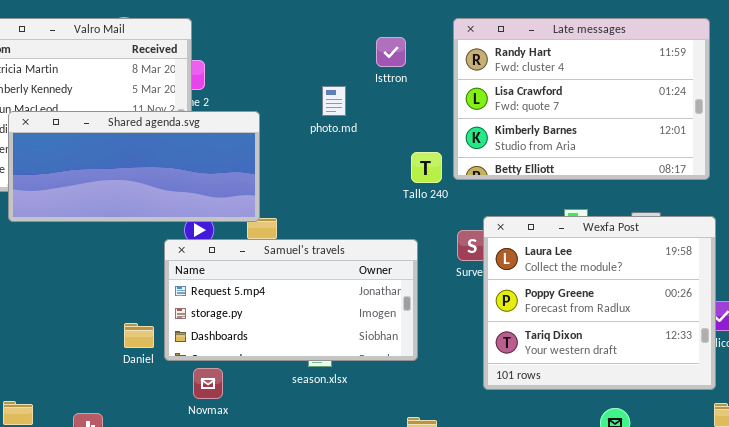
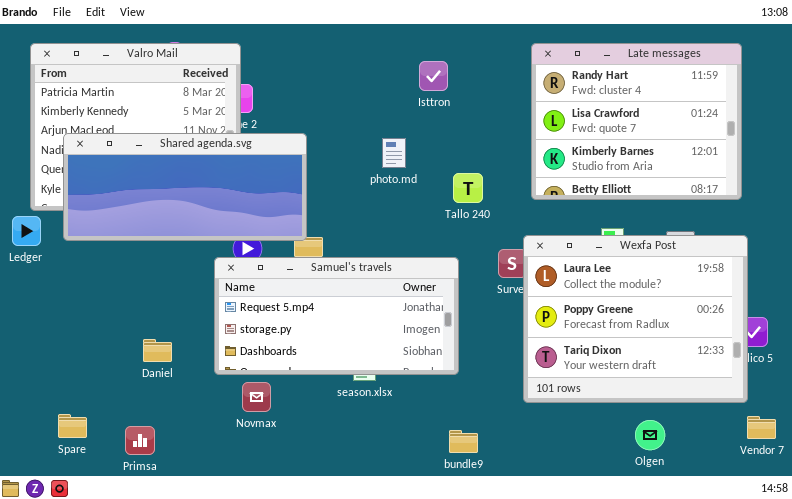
Late messages: [453,18,710,180] -> [531,43,742,200], resized
photo.md: [322,86,346,116] -> [382,138,406,168], moved
Daniel: [124,323,154,348] -> [143,339,172,362], moved

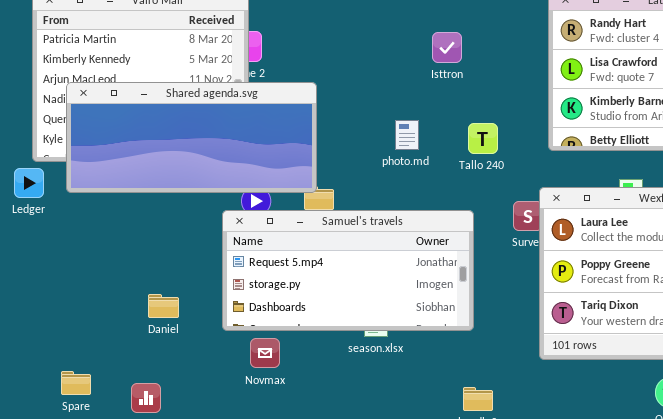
Isttron: [419,61,448,91] -> [432,32,462,63], moved
photo.md: [382,138,406,168] -> [395,120,419,150], moved

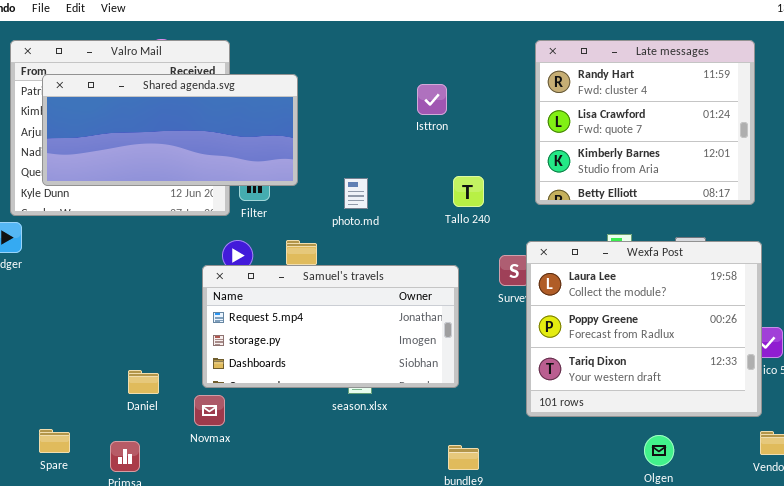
Shared agenda.svg: [66,82,317,193] -> [42,74,298,186], moved
photo.md: [395,120,419,150] -> [344,178,368,209], moved
Daniel: [148,294,179,318] -> [128,370,159,394], moved
Novmax: [250,338,280,368] -> [194,395,225,426], moved

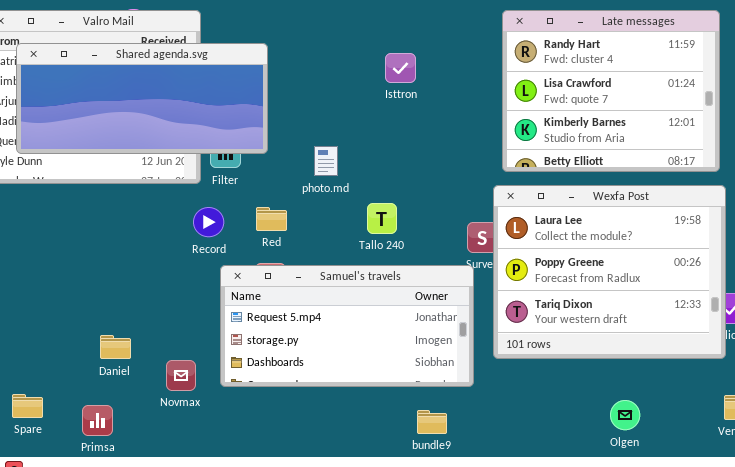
Tallo 240: [453,176,484,207] -> [367,203,397,234], moved
Wexfa Post: [526,241,762,417] -> [493,185,726,359], moved
Samuel's travels: [202,265,459,388] -> [220,265,474,387], moved

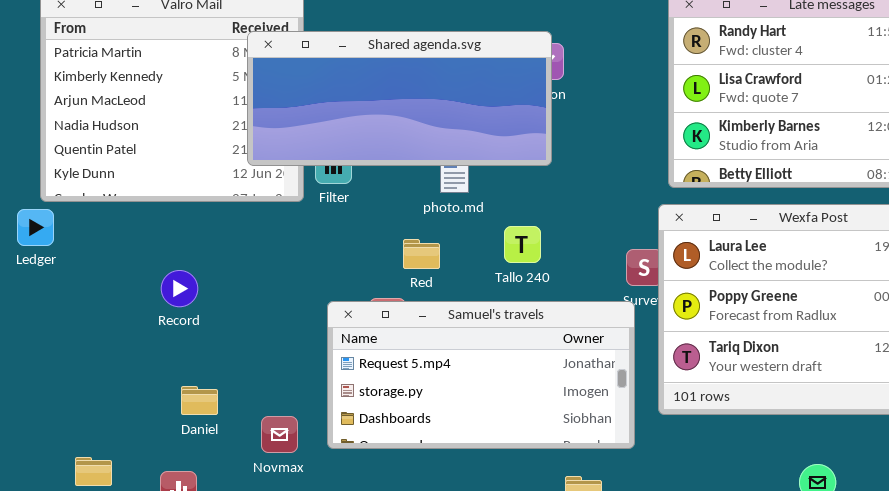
Shared agenda.svg: [16,43,268,154] -> [247,31,552,166], moved
Record: [193,207,224,237] -> [161,270,198,307], moved
Red: [256,207,287,231] -> [403,239,440,269], moved

